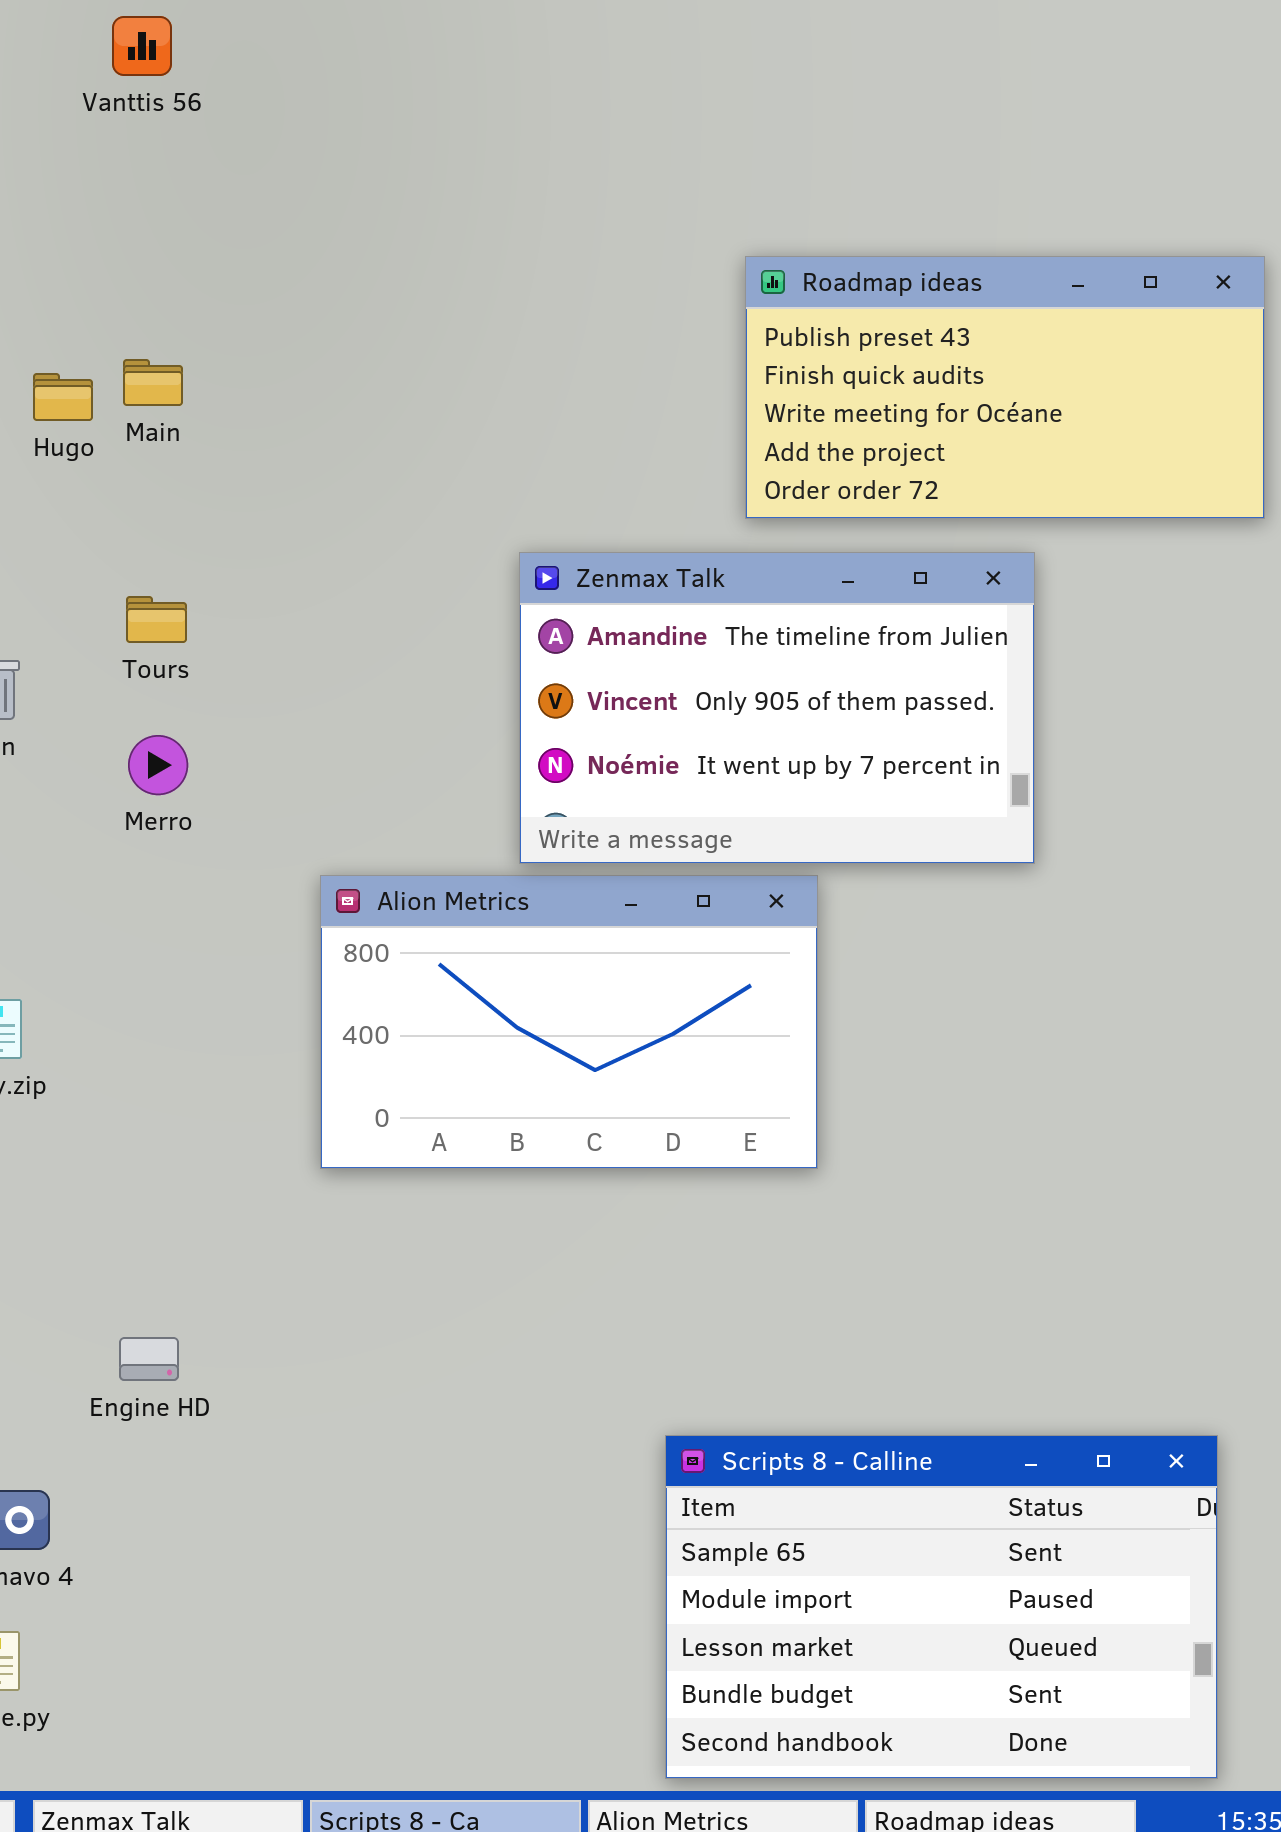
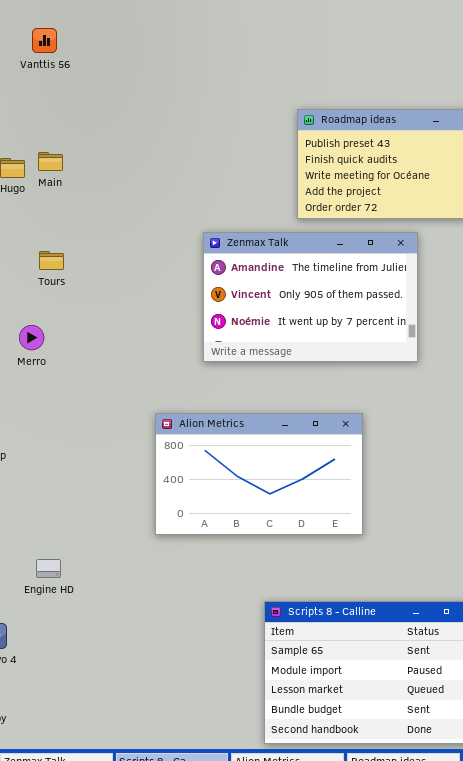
Vanttis 56: [112,16,172,76] -> [32,28,57,53], moved
Merro: [128,735,188,795] -> [19,325,44,350], moved
Alion Metrics: [320,875,818,1169] -> [155,413,363,535], moved

